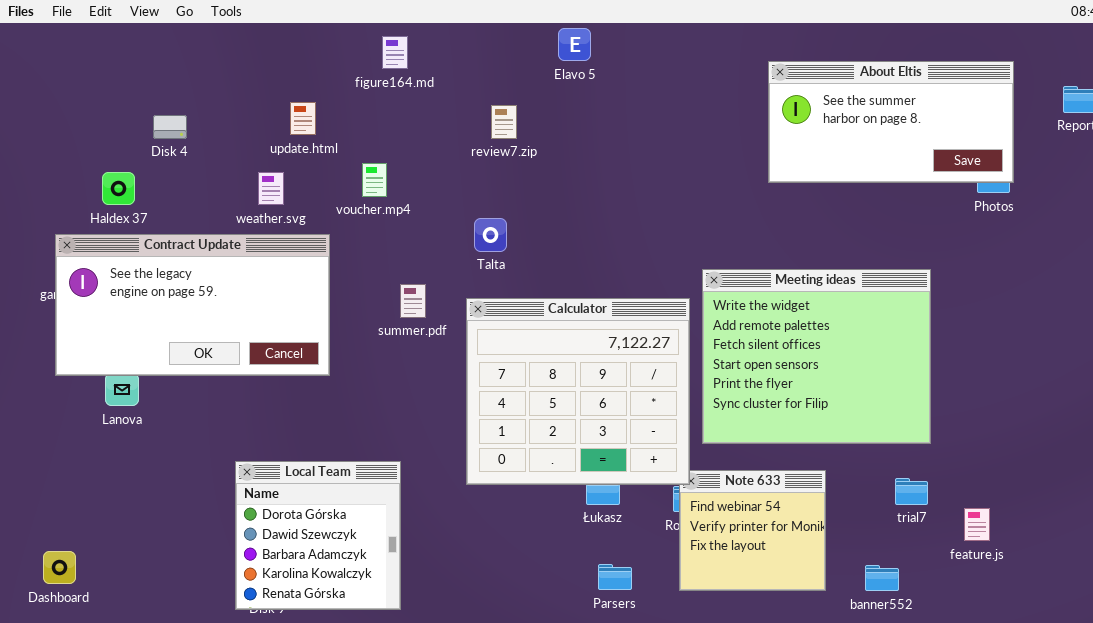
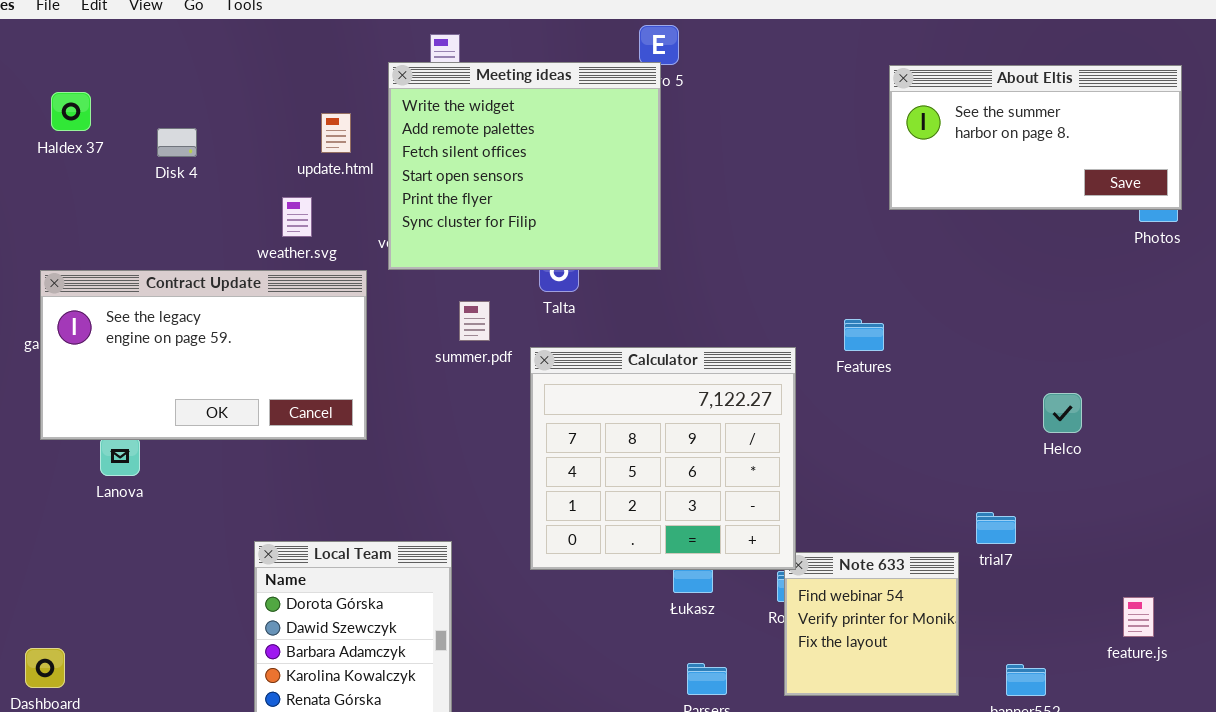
Haldex 37: [102,172,135,205] -> [51,92,91,131], moved
Meeting ideas: [702,269,931,444] -> [388,62,661,270], moved
summer.pdf: [400,284,426,318] -> [459,301,490,341], moved
trial7: [895,478,928,505] -> [976,512,1016,544], moved

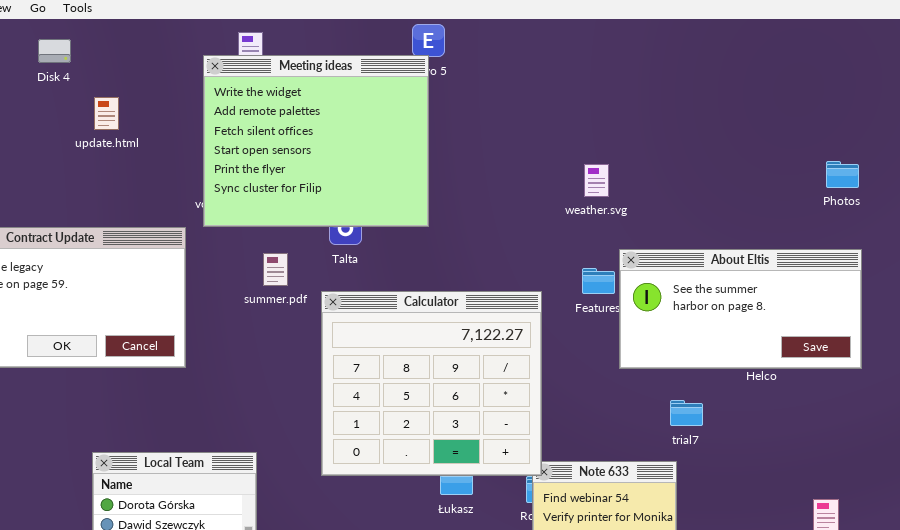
About Eltis: [889,65,1182,210] -> [619,249,862,369], moved
update.html: [321,113,351,153] -> [94,97,119,130], moved
Disk 4: [157,128,197,157] -> [38,39,71,63], moved
weather.svg: [282,197,312,237] -> [584,164,609,197], moved
trial7: [976,512,1016,544] -> [670,400,703,426], moved

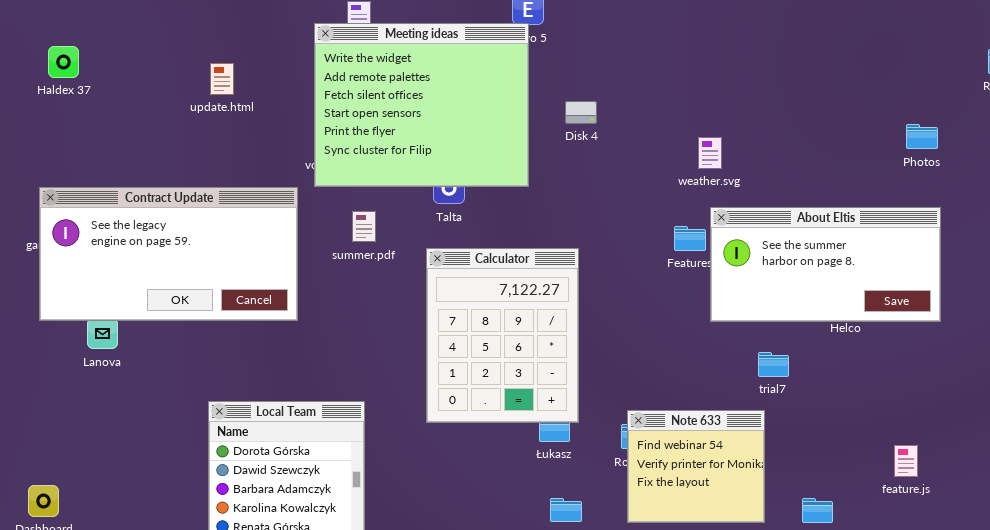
Disk 4: [38,39,71,63] -> [565,101,597,124], moved
weather.svg: [584,164,609,197] -> [698,137,722,169], moved
summer.pdf: [263,253,288,286] -> [352,211,376,242], moved
Calculator: [321,291,542,476] -> [426,248,579,423], resized

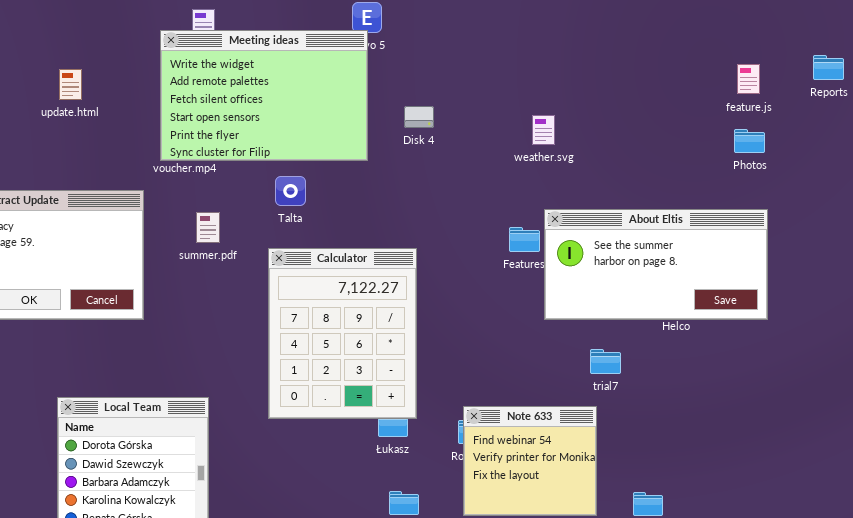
Meeting ideas: [314,23,529,187] -> [160,30,368,161], resized
weather.svg: [698,137,722,169] -> [532,115,555,145], moved
feature.js: [894,445,918,477] -> [737,64,760,94], moved

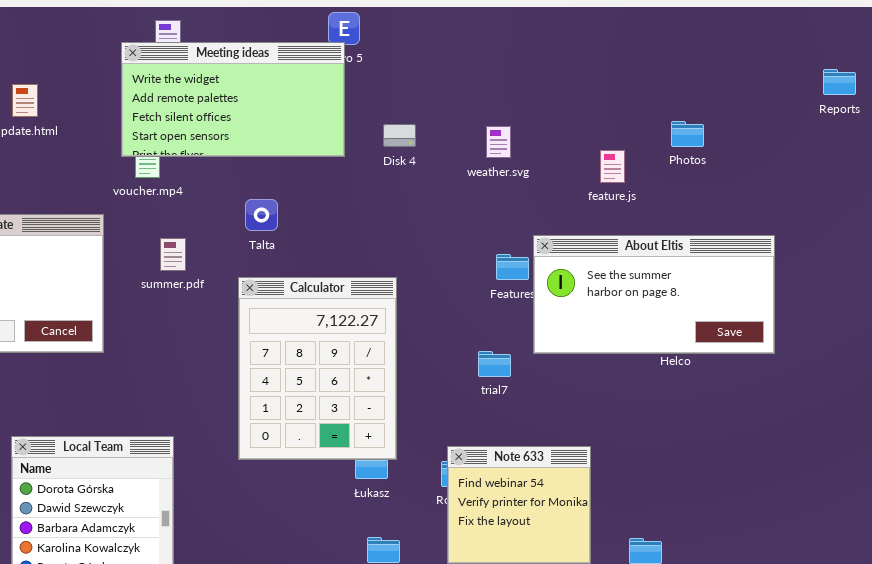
Meeting ideas: [160,30,368,161] -> [121,42,345,157], resized
feature.js: [737,64,760,94] -> [600,150,625,183], moved
weather.svg: [532,115,555,145] -> [486,126,511,158], moved
Photos: [734,129,765,153] -> [671,121,704,147], moved
trial7: [590,349,621,374] -> [478,351,511,377], moved

